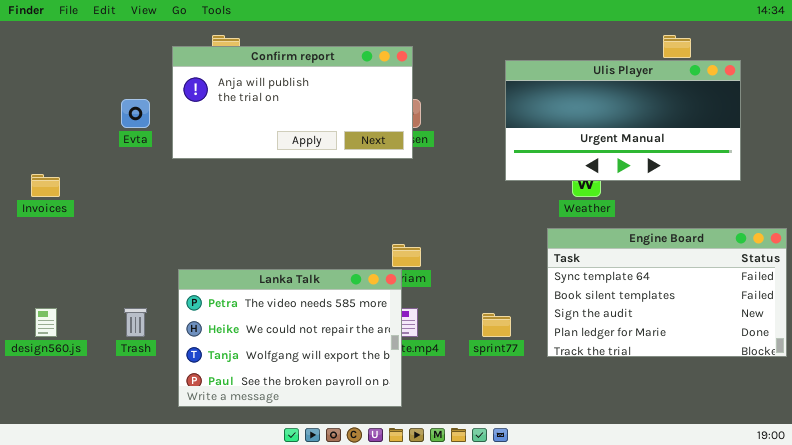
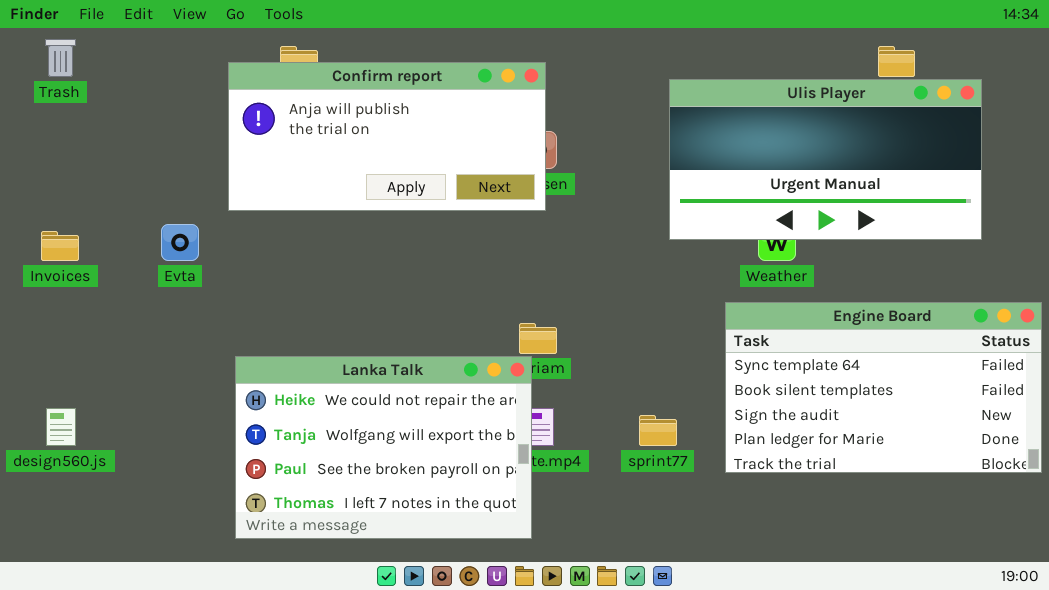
Evta: [121,99,150,128] -> [161,224,199,261], moved
Lanka Talk: [178,269,402,407] -> [235,356,532,539], scrolled down 1 row
Trash: [124,308,147,337] -> [45,39,76,77], moved

